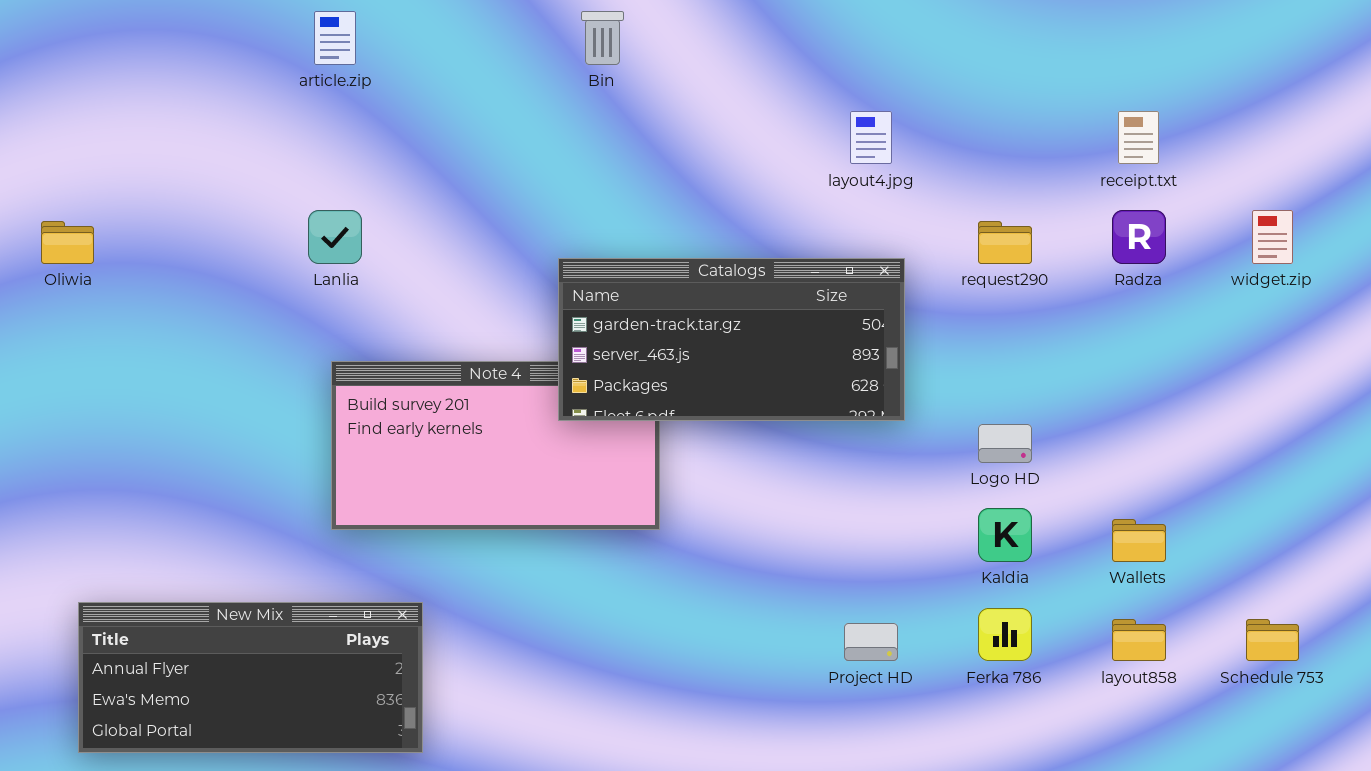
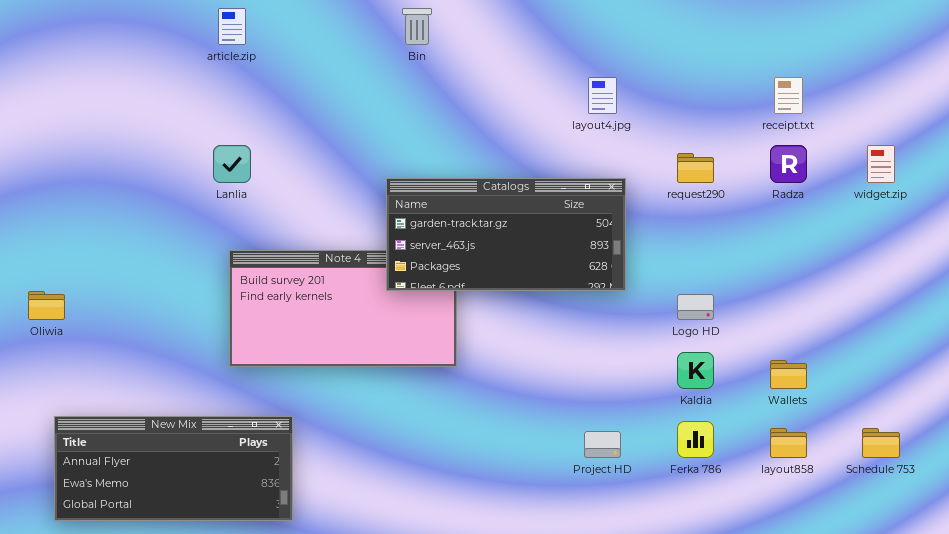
Oliwia: [41,221,94,264] -> [28,291,65,320], moved

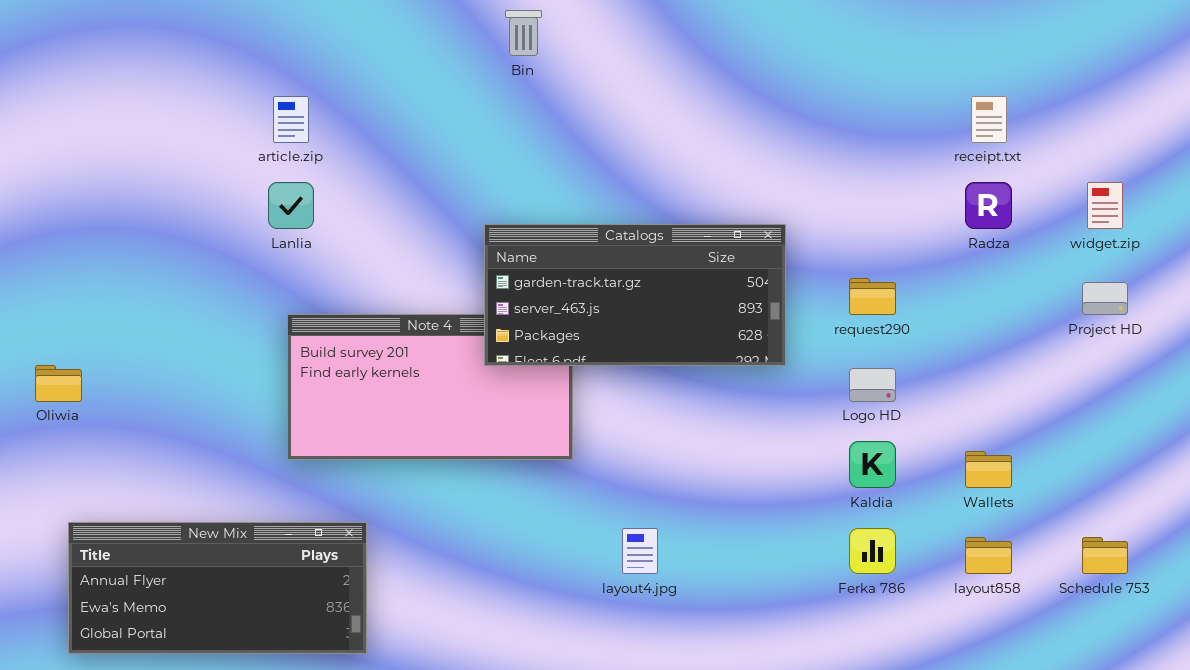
article.zip: [218,8,246,45] -> [273,96,309,143], moved
layout4.jpg: [588,77,617,114] -> [622,528,658,574], moved
request290: [677,153,714,183] -> [849,278,896,315], moved
Project HD: [584,431,621,458] -> [1082,282,1128,315], moved

